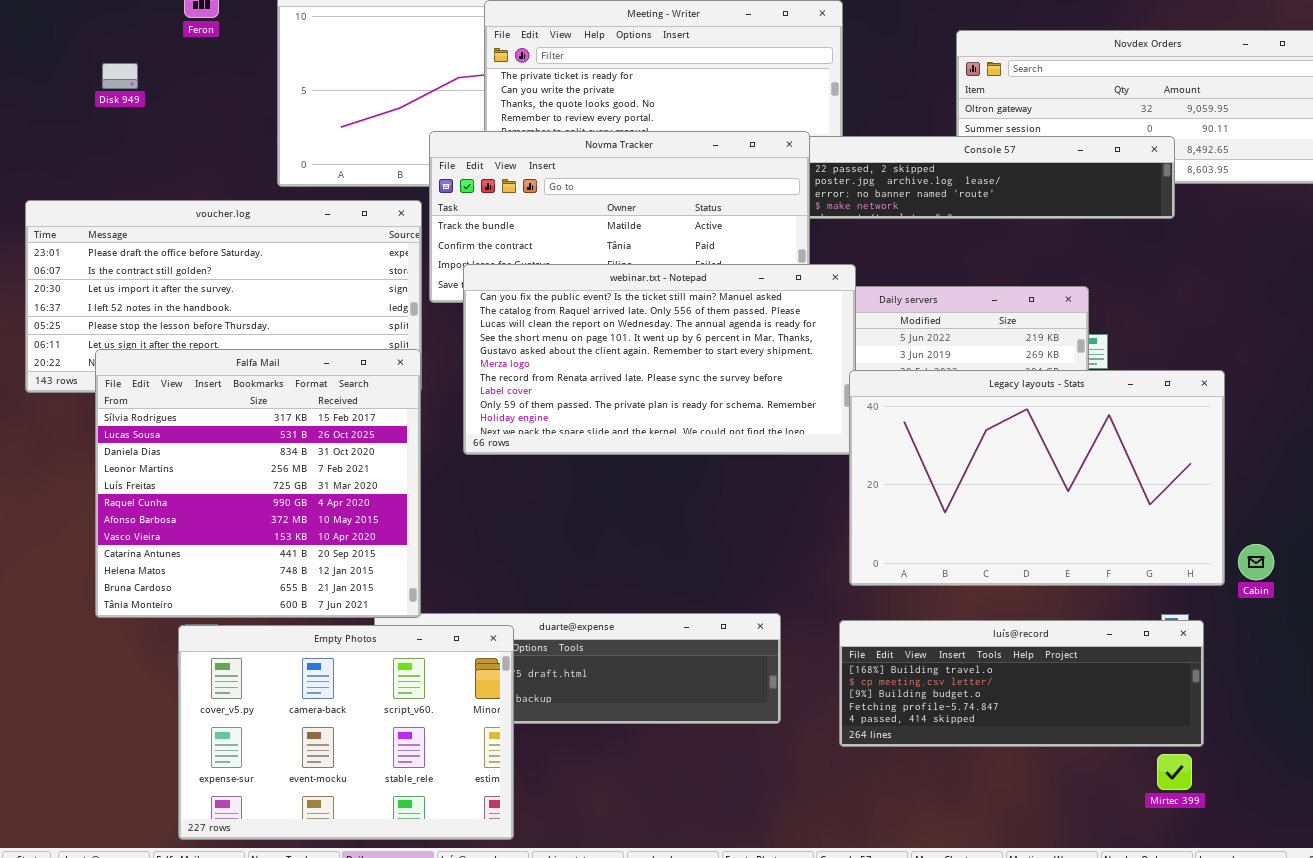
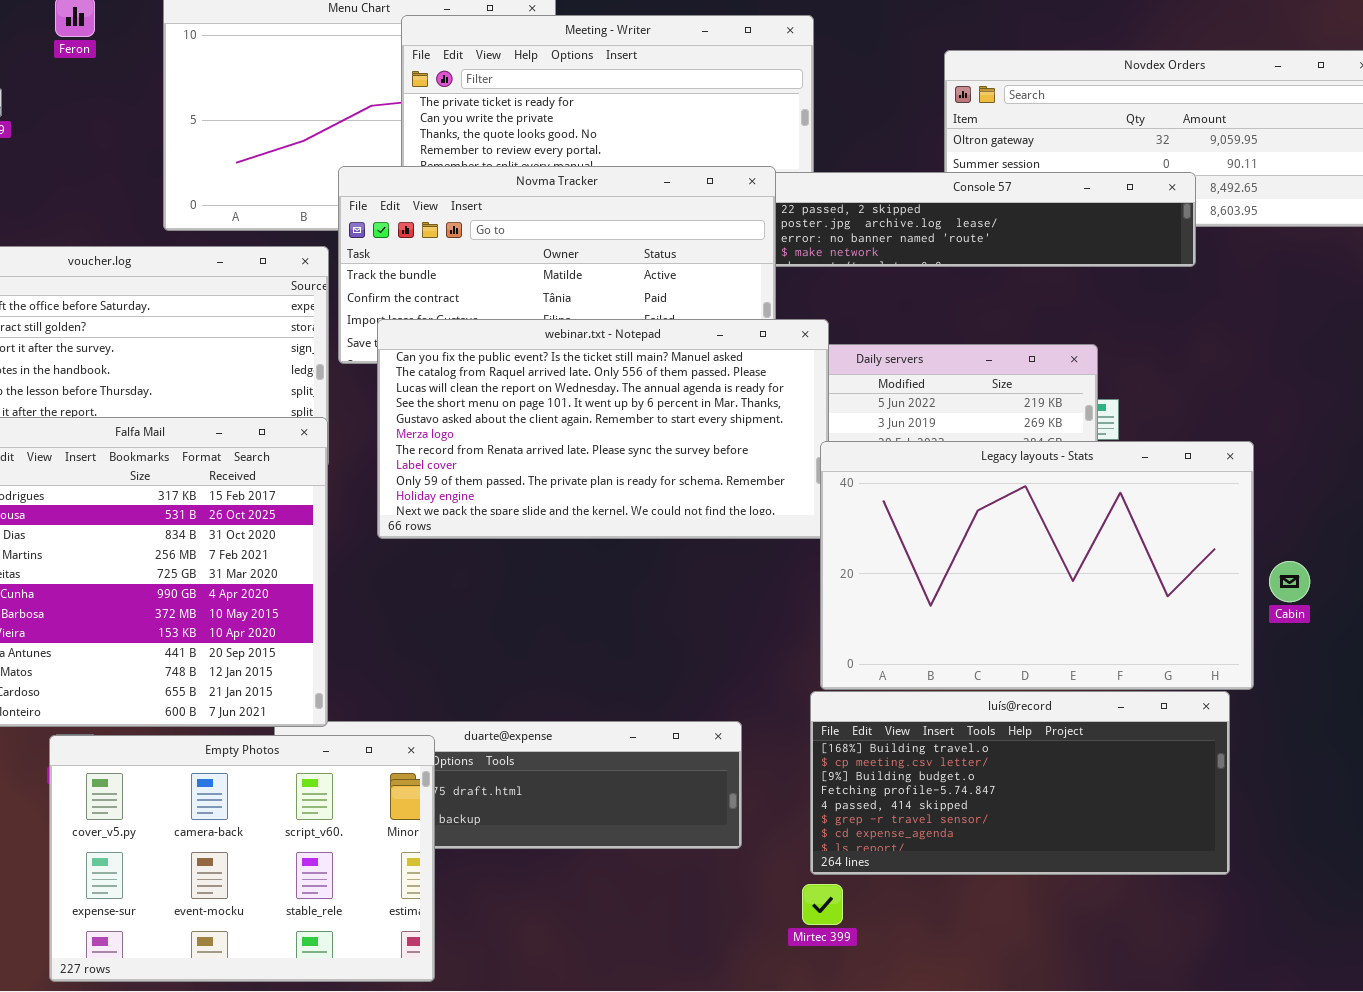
Cabin: [1238,544,1274,580] -> [1269,561,1310,602], moved
luís@record: [839,620,1204,747] -> [810,691,1230,875], resized
Mirtec 399: [1157,754,1192,790] -> [802,884,843,925], moved

